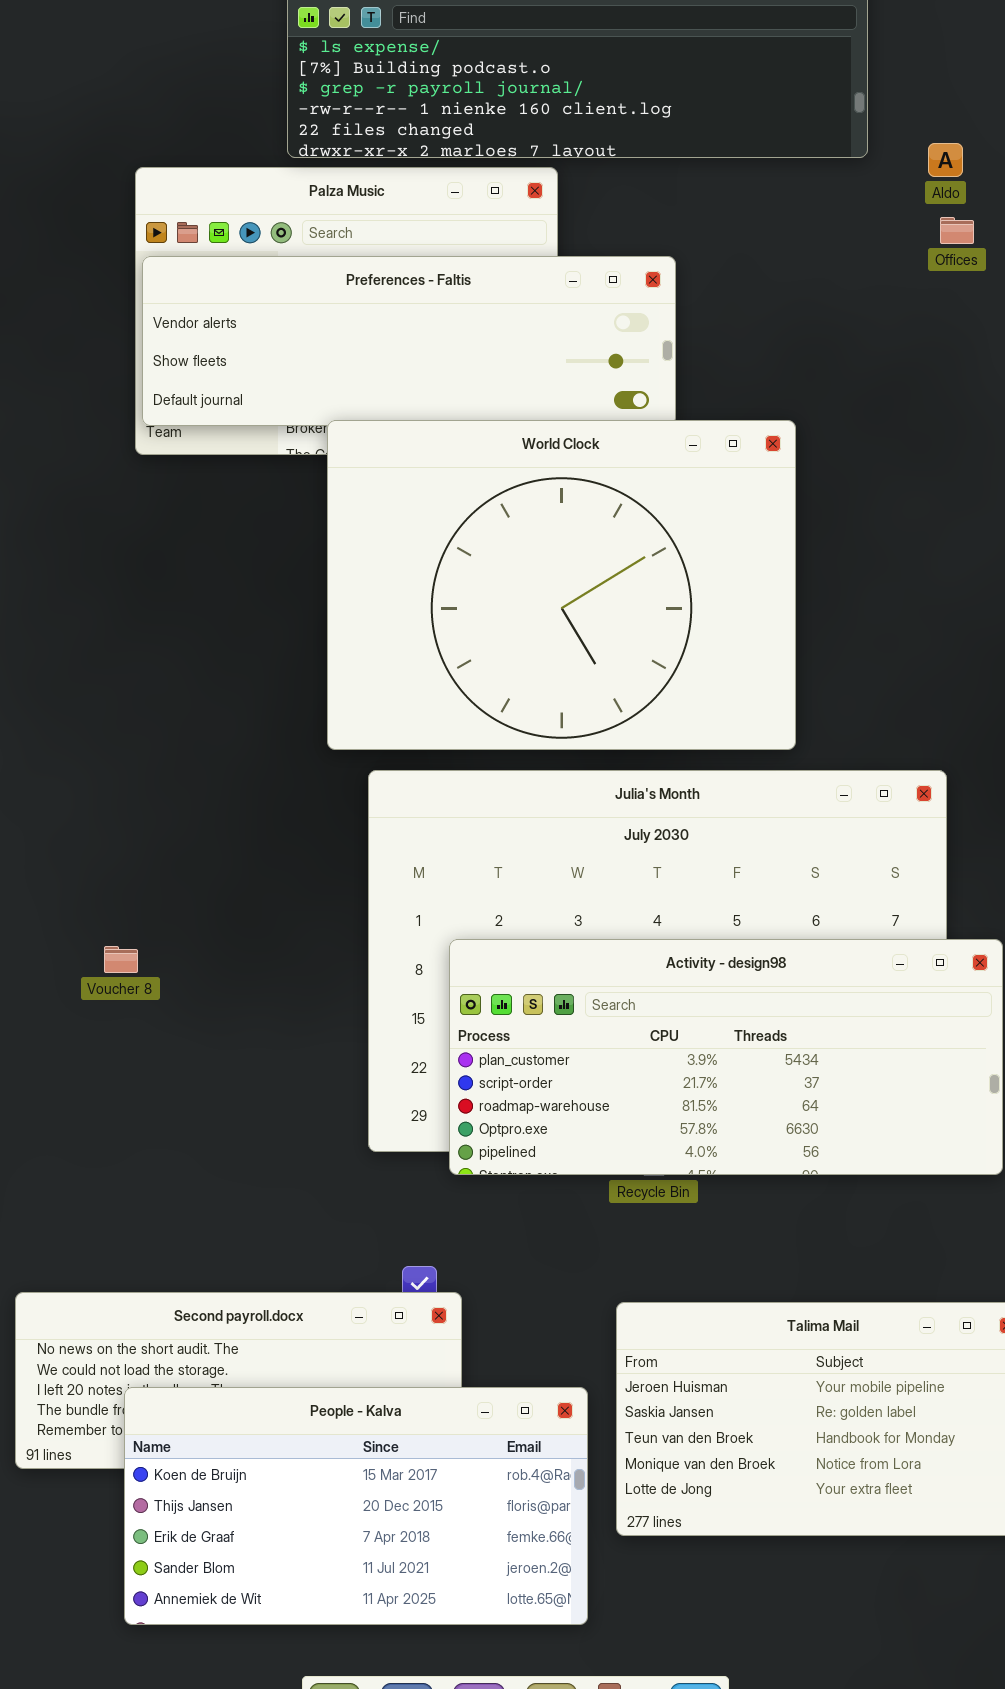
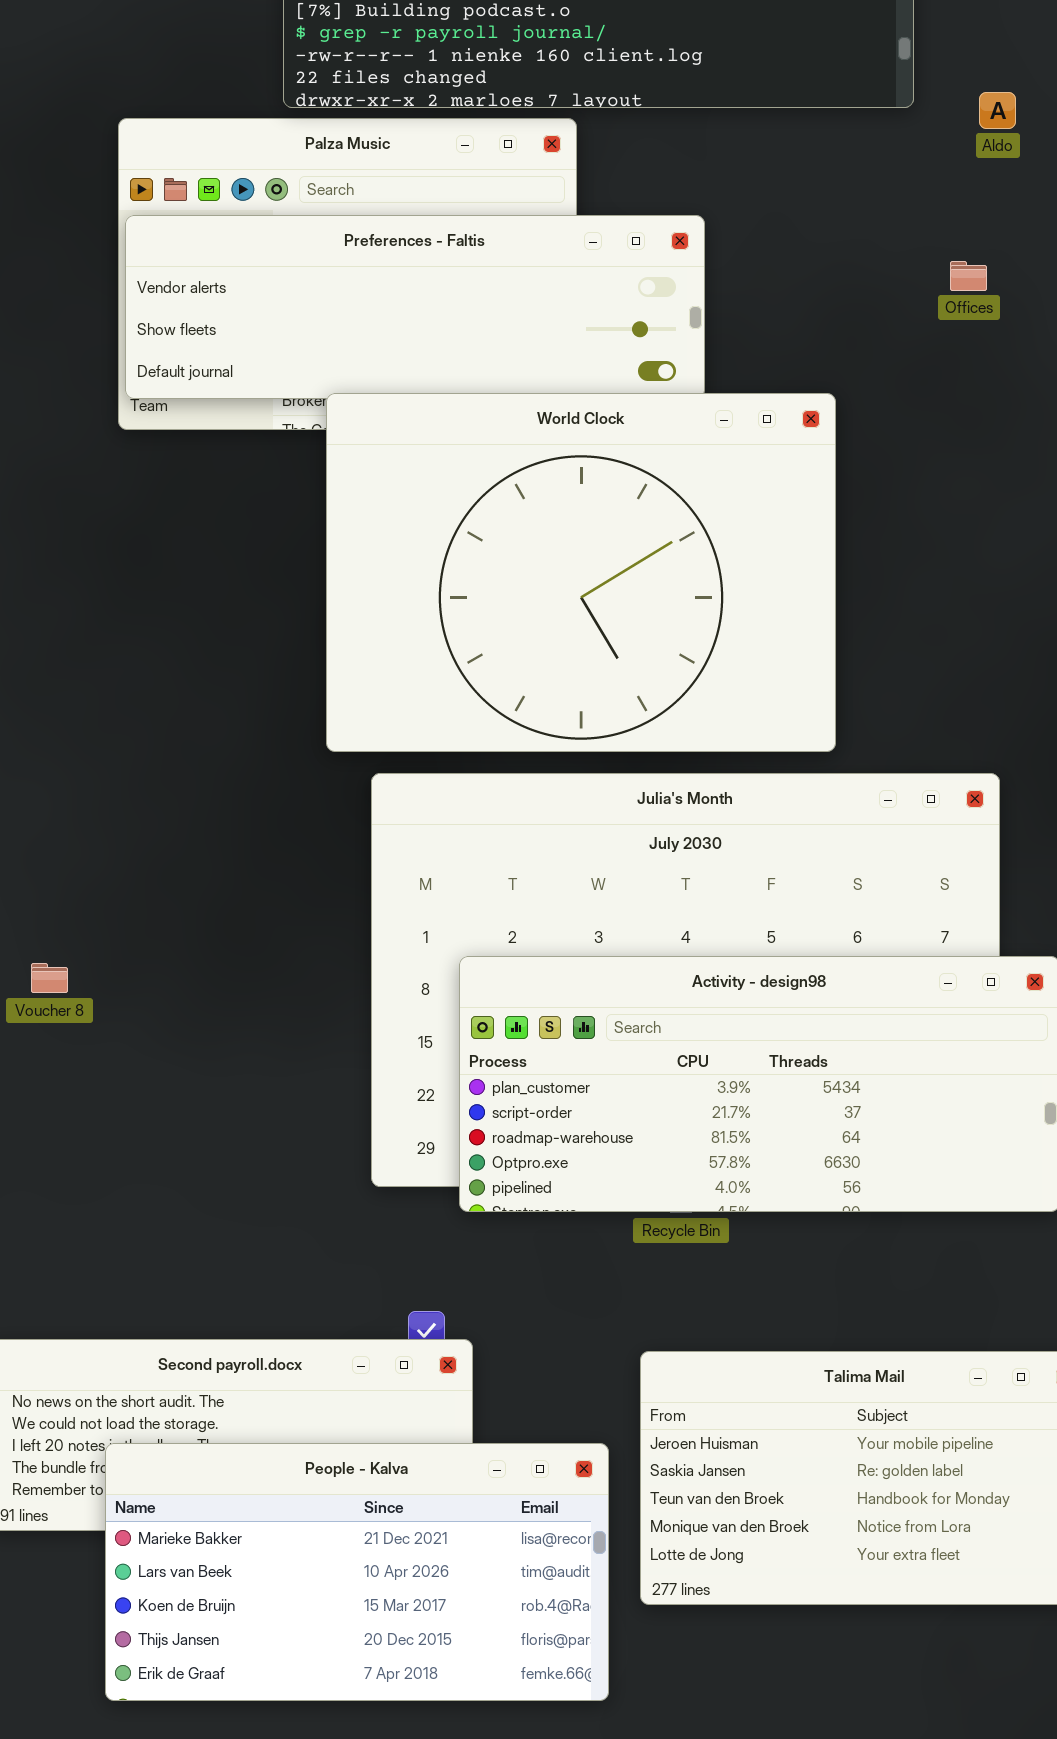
Offices: [940,217,974,244] -> [950,261,987,291], moved
Voucher 8: [104,946,138,973] -> [31,963,68,993], moved
People - Kalva: [124,1387,588,1625] -> [105,1443,609,1701], scrolled up 2 rows

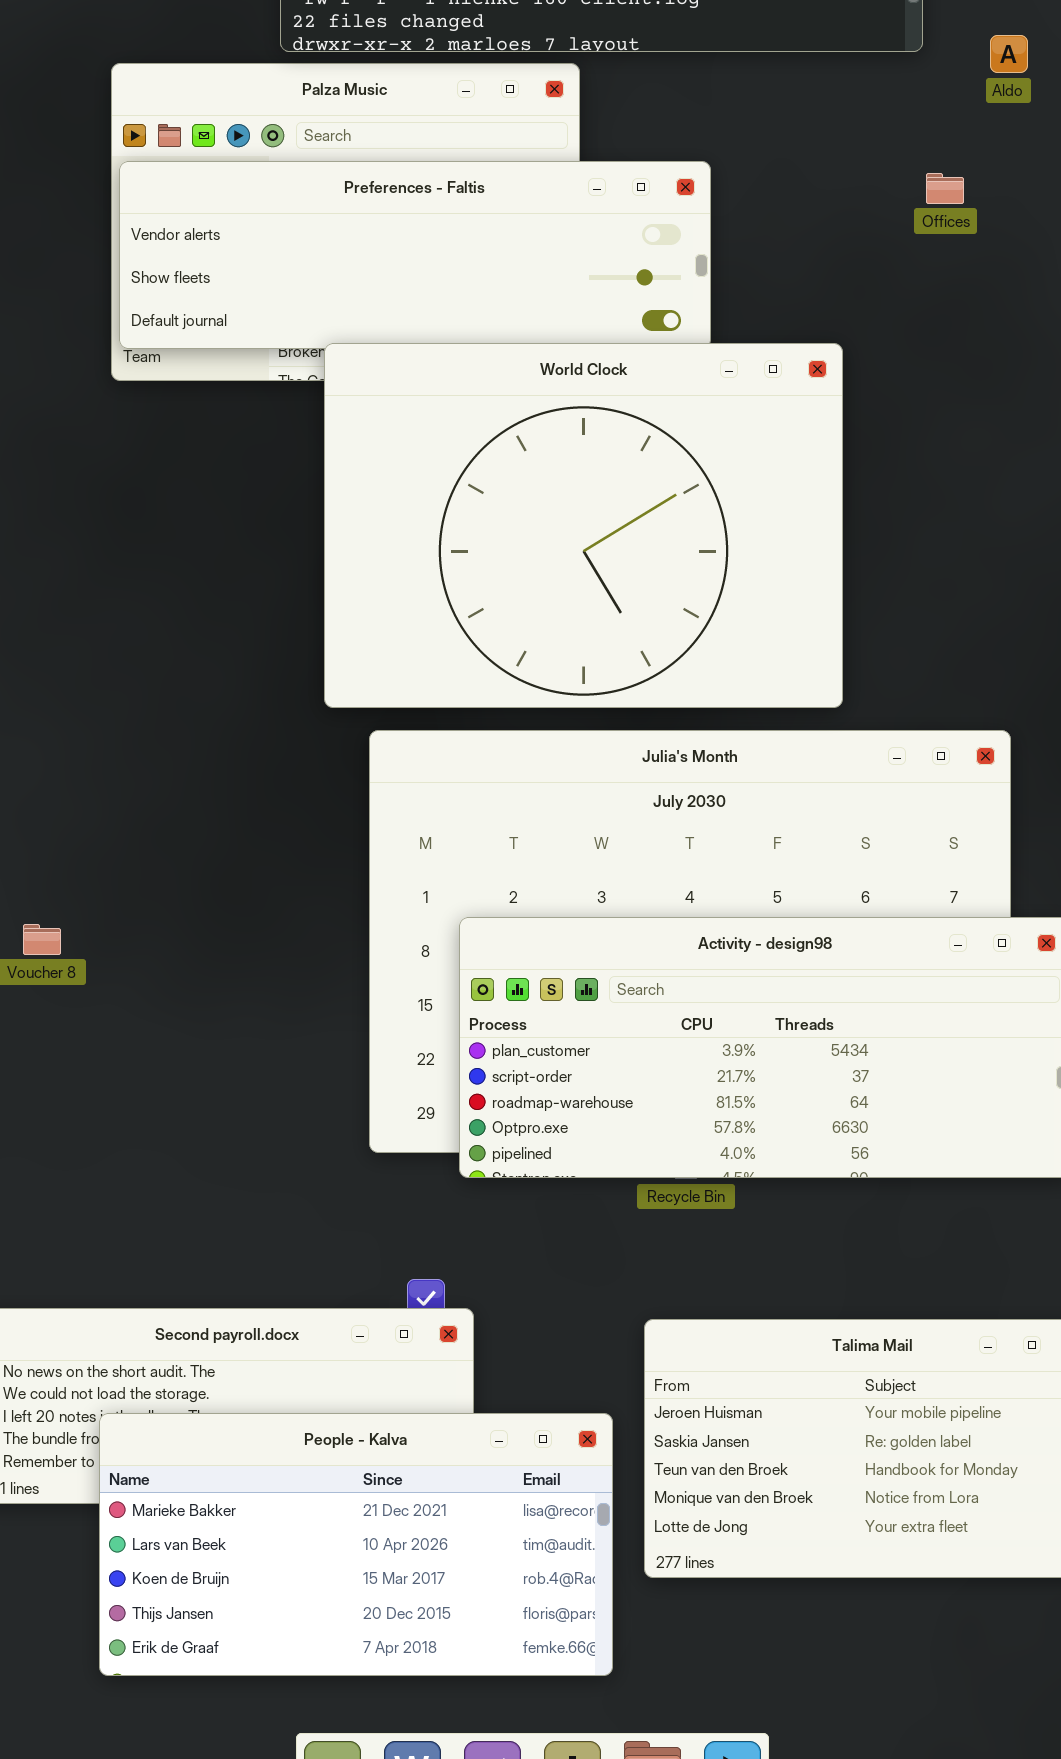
Offices: [950,261,987,291] -> [926,173,964,204], moved

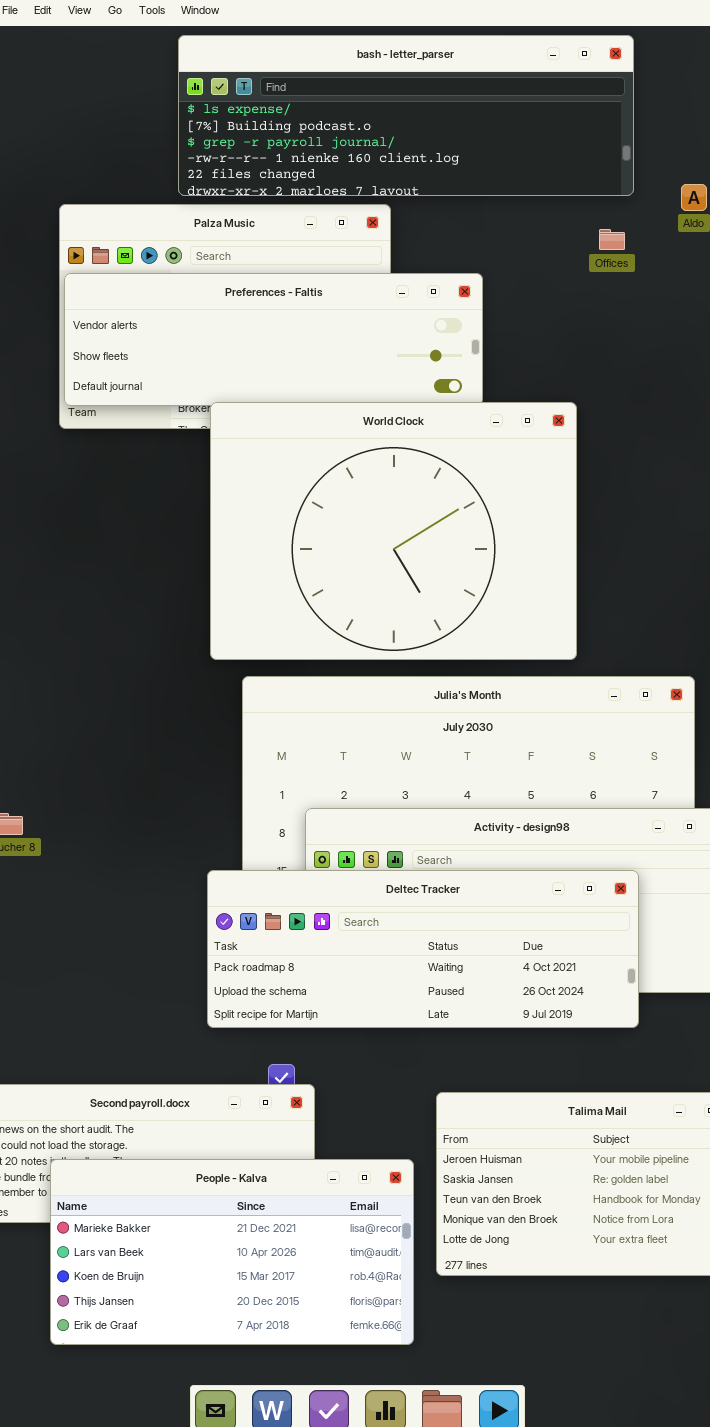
Offices: [926,173,964,204] -> [599,229,625,250], moved
Deltec Tracker: none -> [207,870,639,1028], opened

